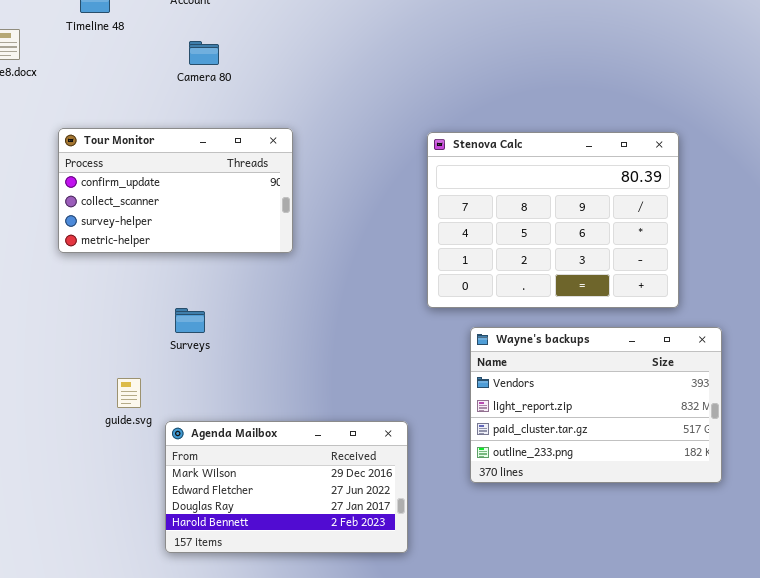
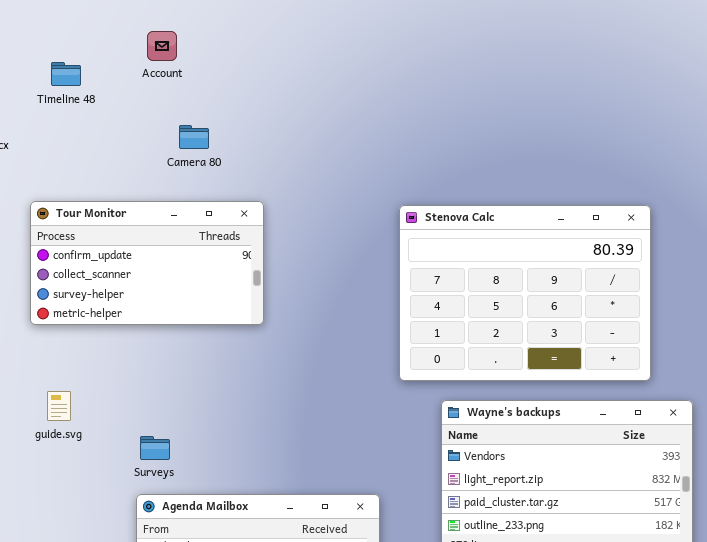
Camera 80: [189,41,219,65] -> [179,125,209,149], moved
Surveys: [175,308,205,333] -> [140,436,170,460], moved
guide.svg: [117,378,141,408] -> [47,391,71,421], moved

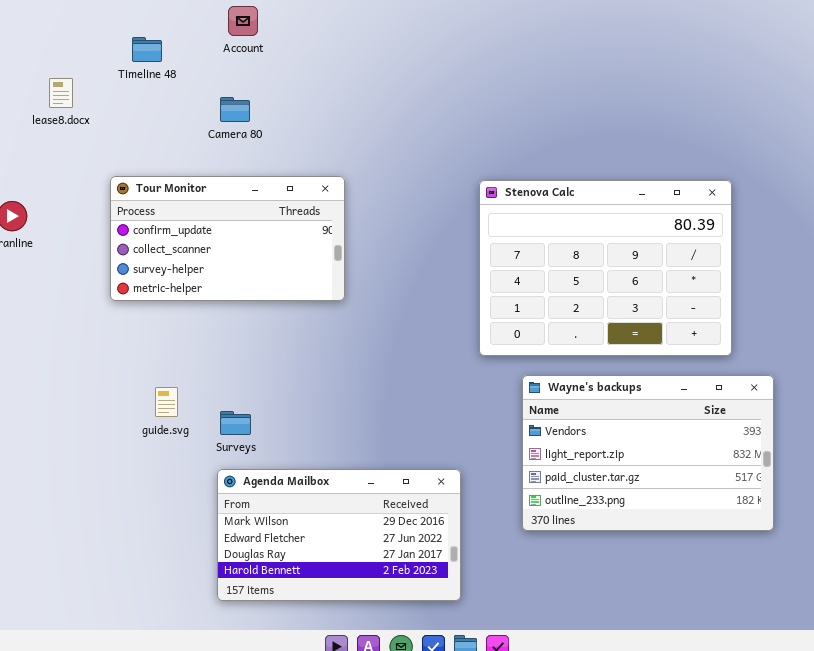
Camera 80: [179,125,209,149] -> [220,97,250,122], moved
guide.svg: [47,391,71,421] -> [155,387,178,417], moved

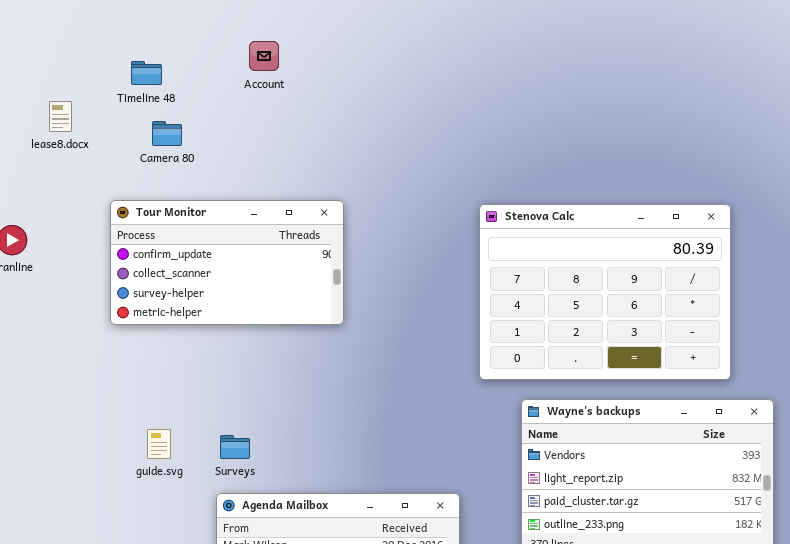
Account: [228,6,258,36] -> [249,41,279,71], moved
Camera 80: [220,97,250,122] -> [152,121,182,146], moved
guide.svg: [155,387,178,417] -> [147,429,171,459], moved

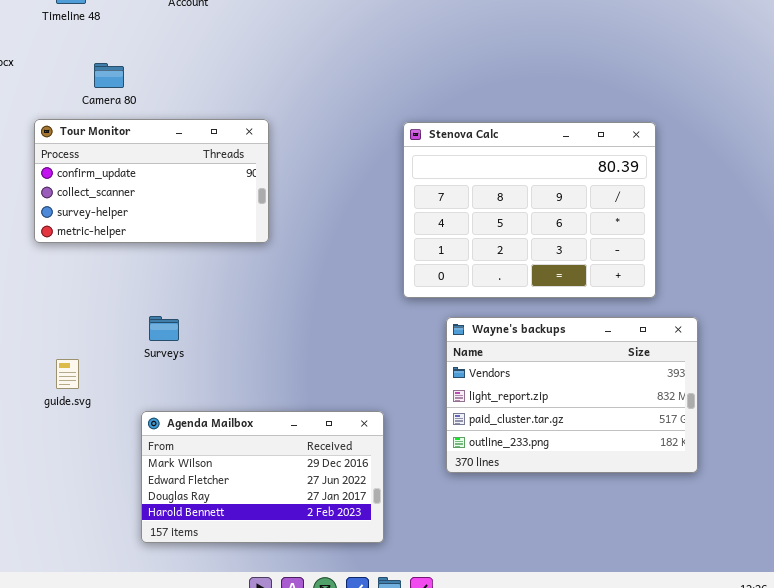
Camera 80: [152,121,182,146] -> [94,63,124,88], moved
guide.svg: [147,429,171,459] -> [56,359,79,389], moved
Surveys: [220,435,250,459] -> [149,316,179,341], moved

